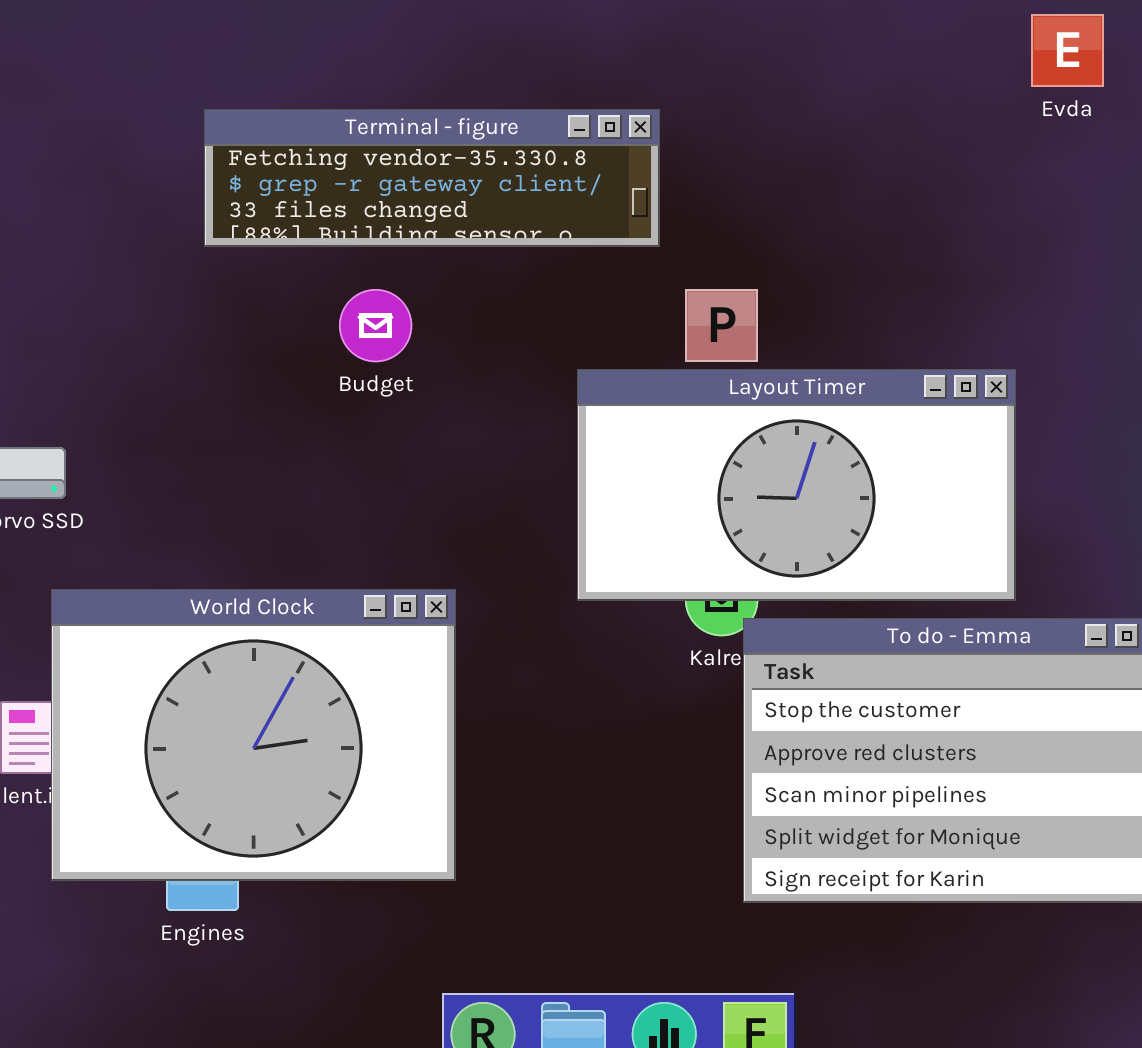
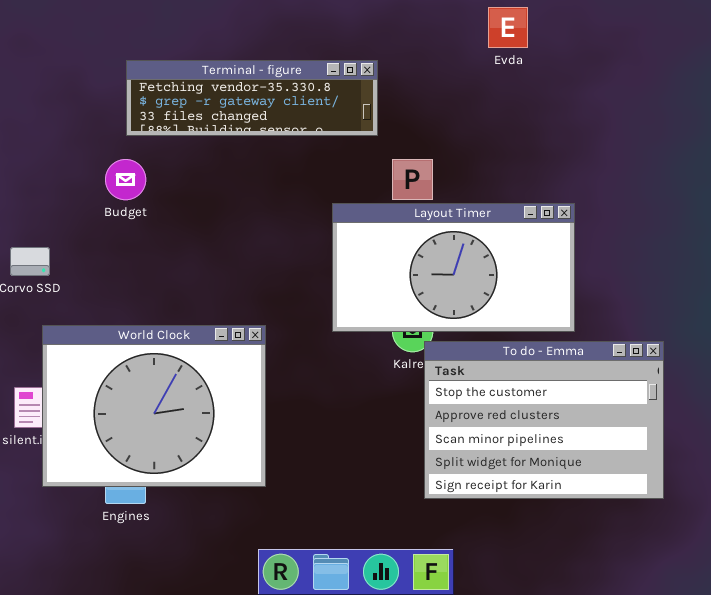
Evda: [1031,14,1104,87] -> [488,7,528,48], moved
Budget: [339,289,412,362] -> [105,159,146,200], moved

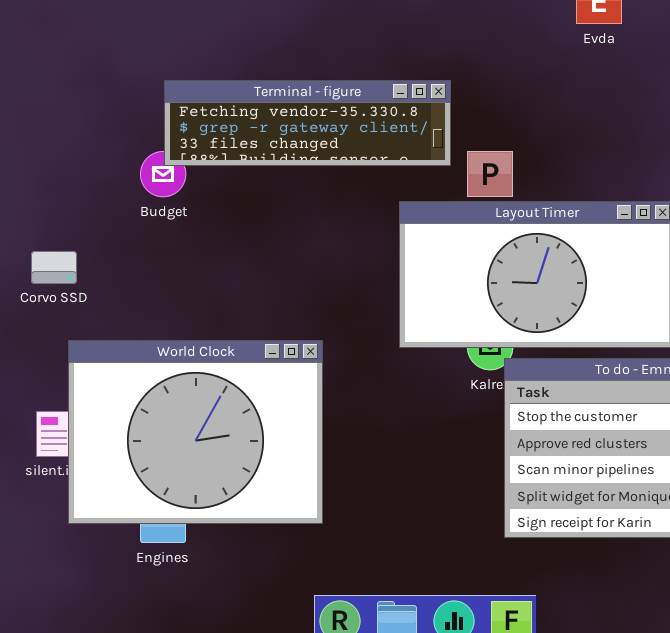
Terminal - figure: [126,60,378,136] -> [164,80,451,166], moved

